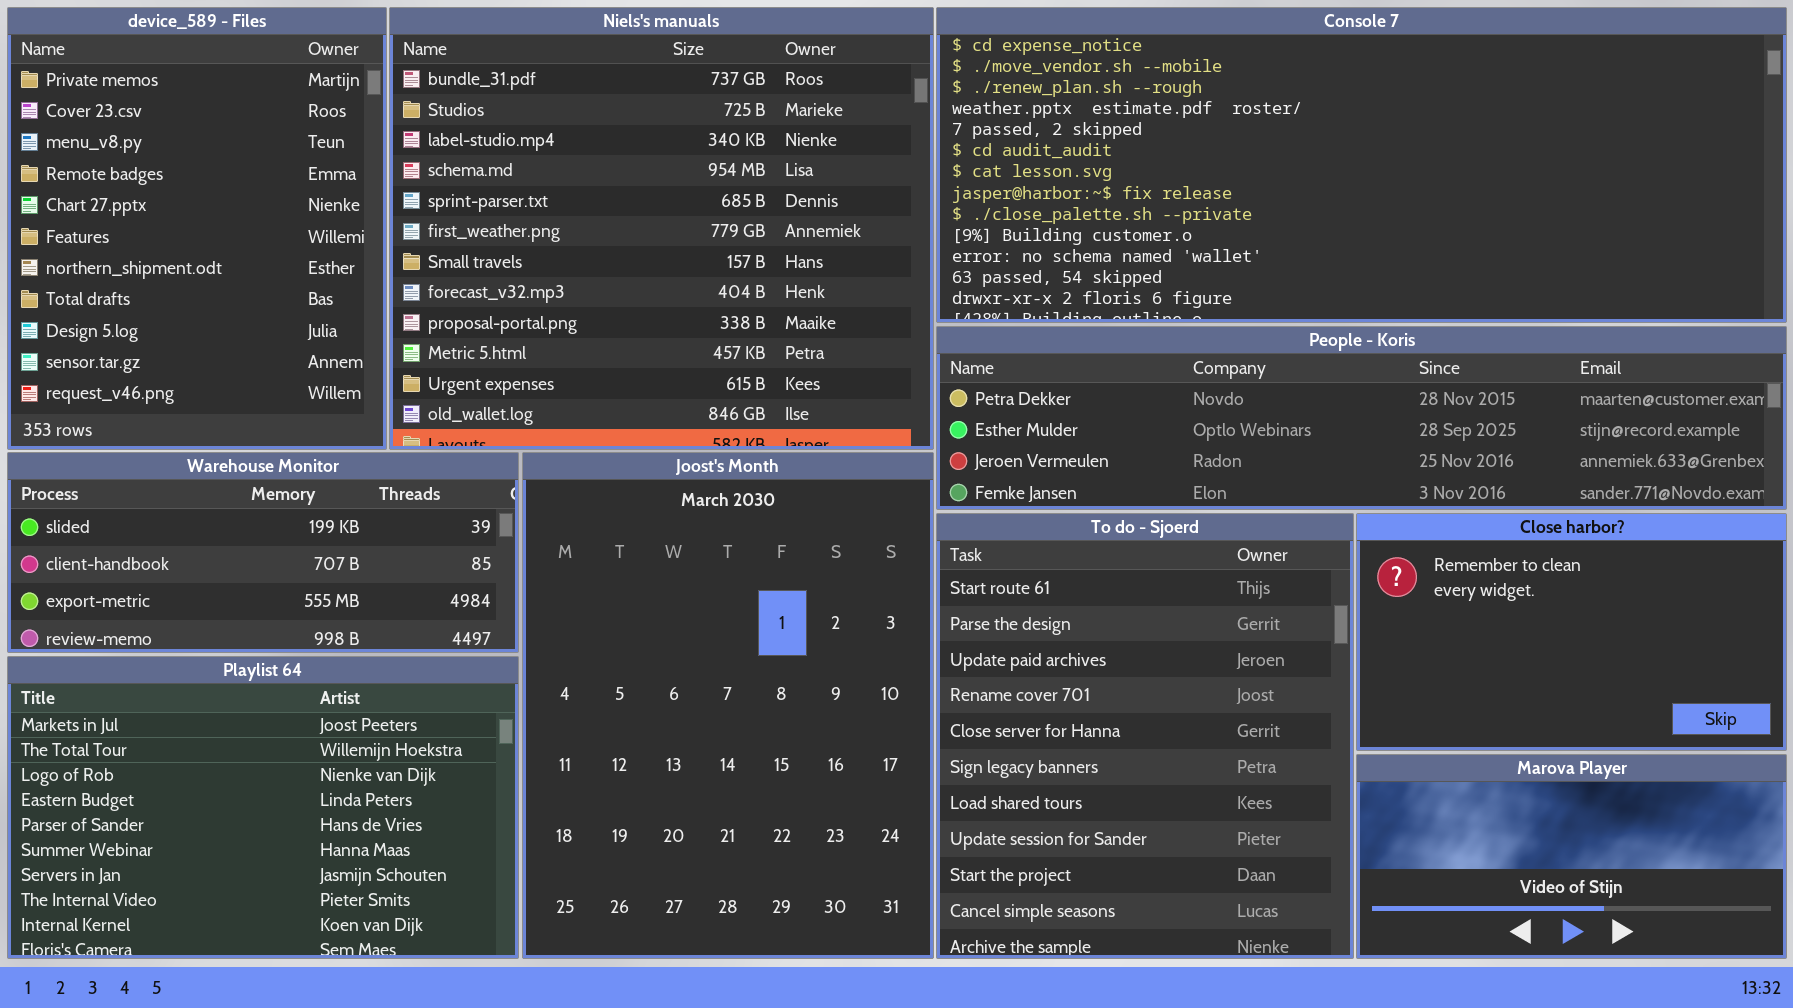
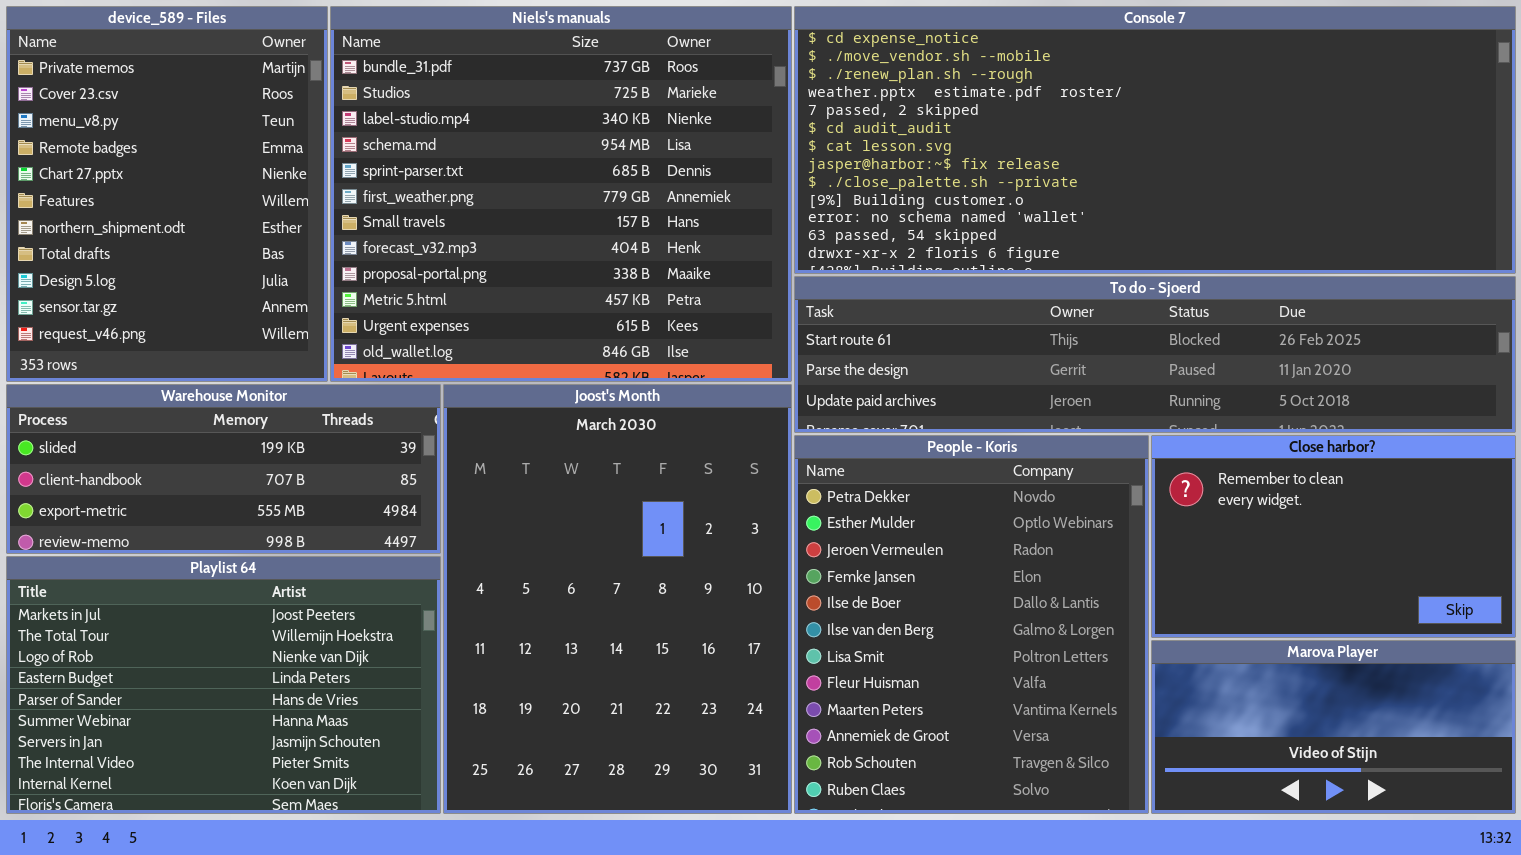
People - Koris: [936,326,1787,510] -> [794,435,1149,814], moved, resized
To do - Sjoerd: [936,513,1354,959] -> [794,276,1516,433], moved, resized

